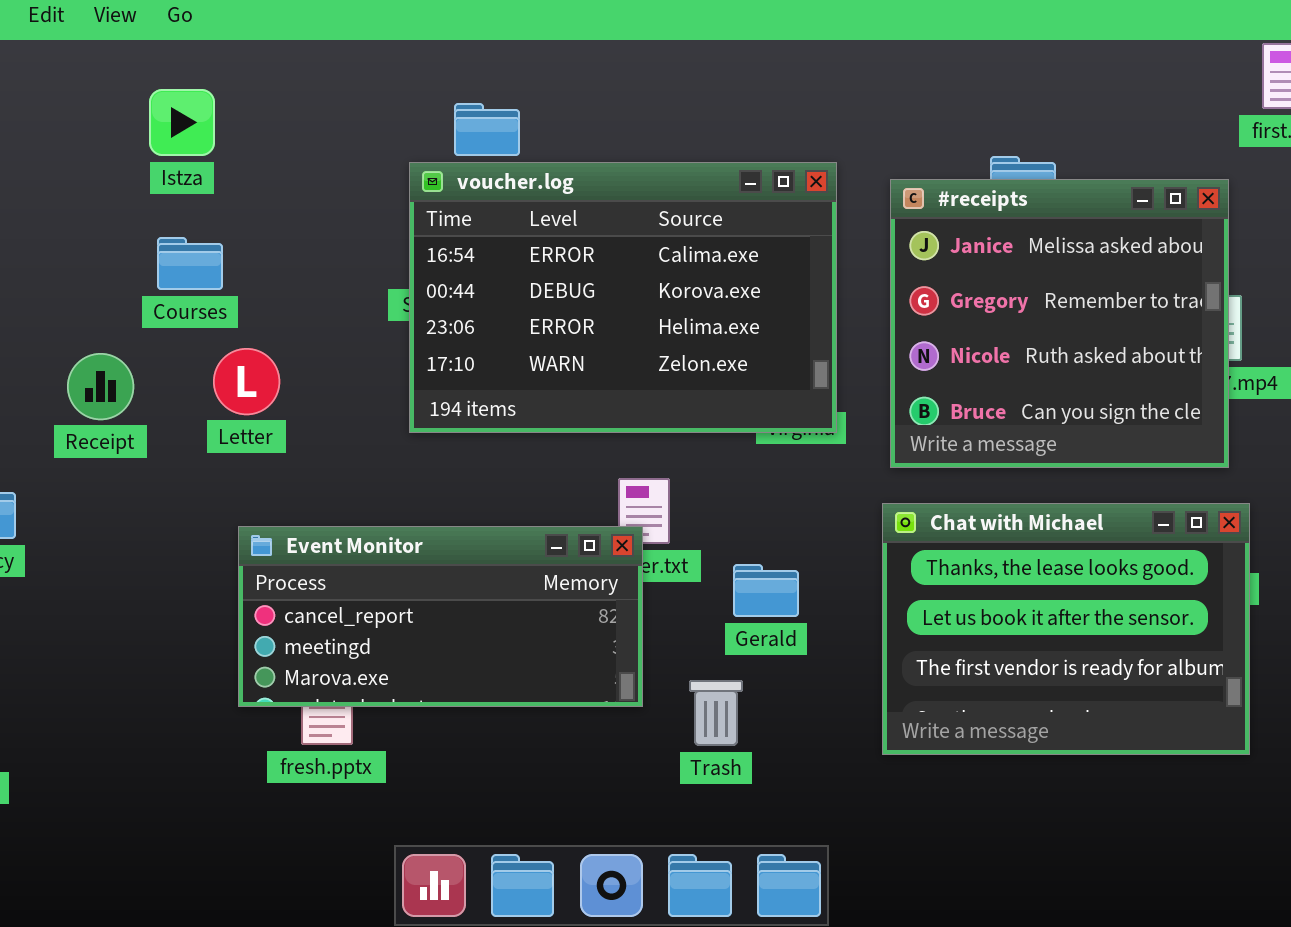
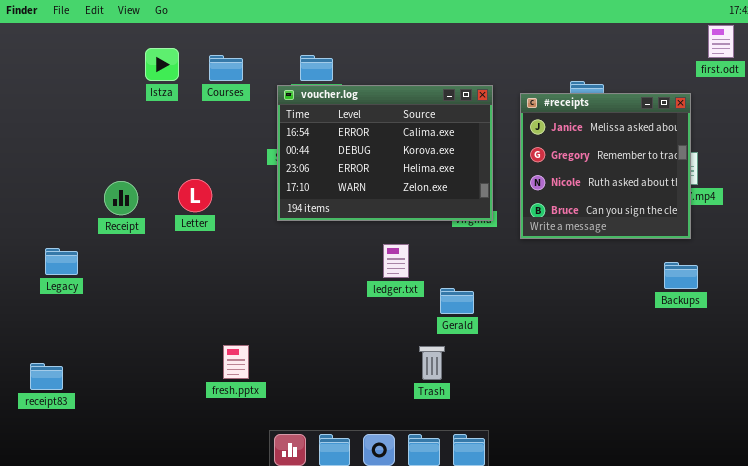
Courses: [157,237,223,290] -> [209,55,243,81], moved
Chat with Michael: [882,503,1250,755] -> none, closed
Event Monitor: [238,526,643,707] -> none, closed

